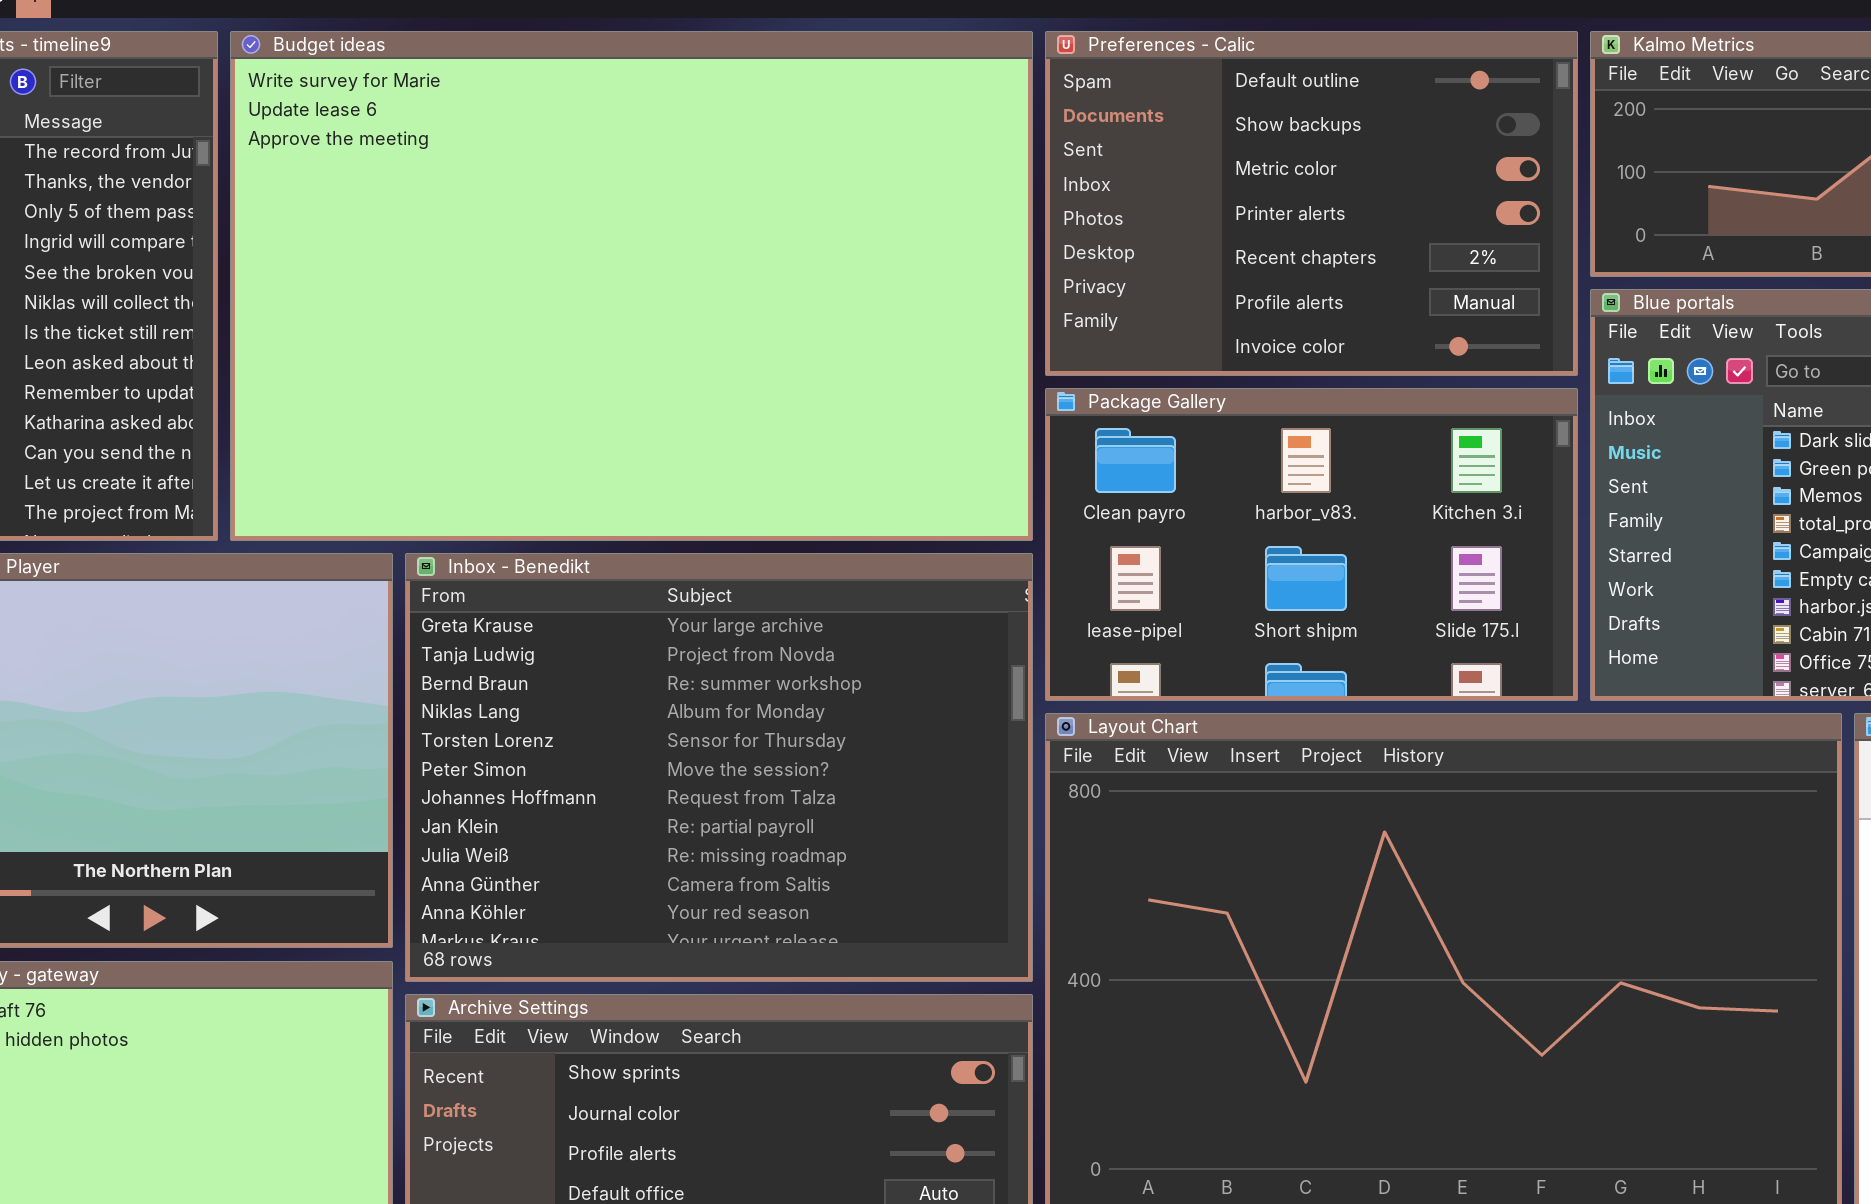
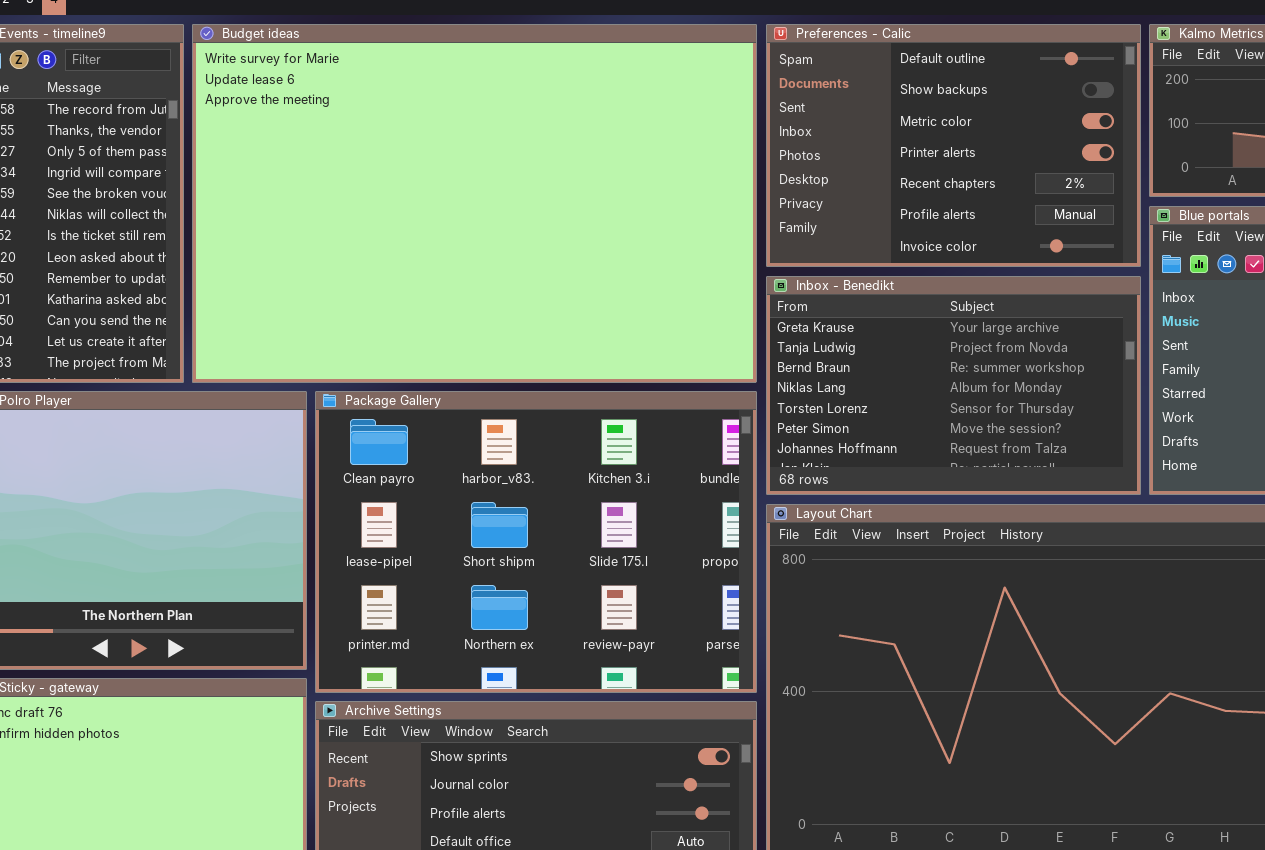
Package Gallery: [1045,388,1578,701] -> [315,391,757,693], moved, resized
Inbox - Benedikt: [405,553,1033,982] -> [766,276,1141,495], moved, resized

